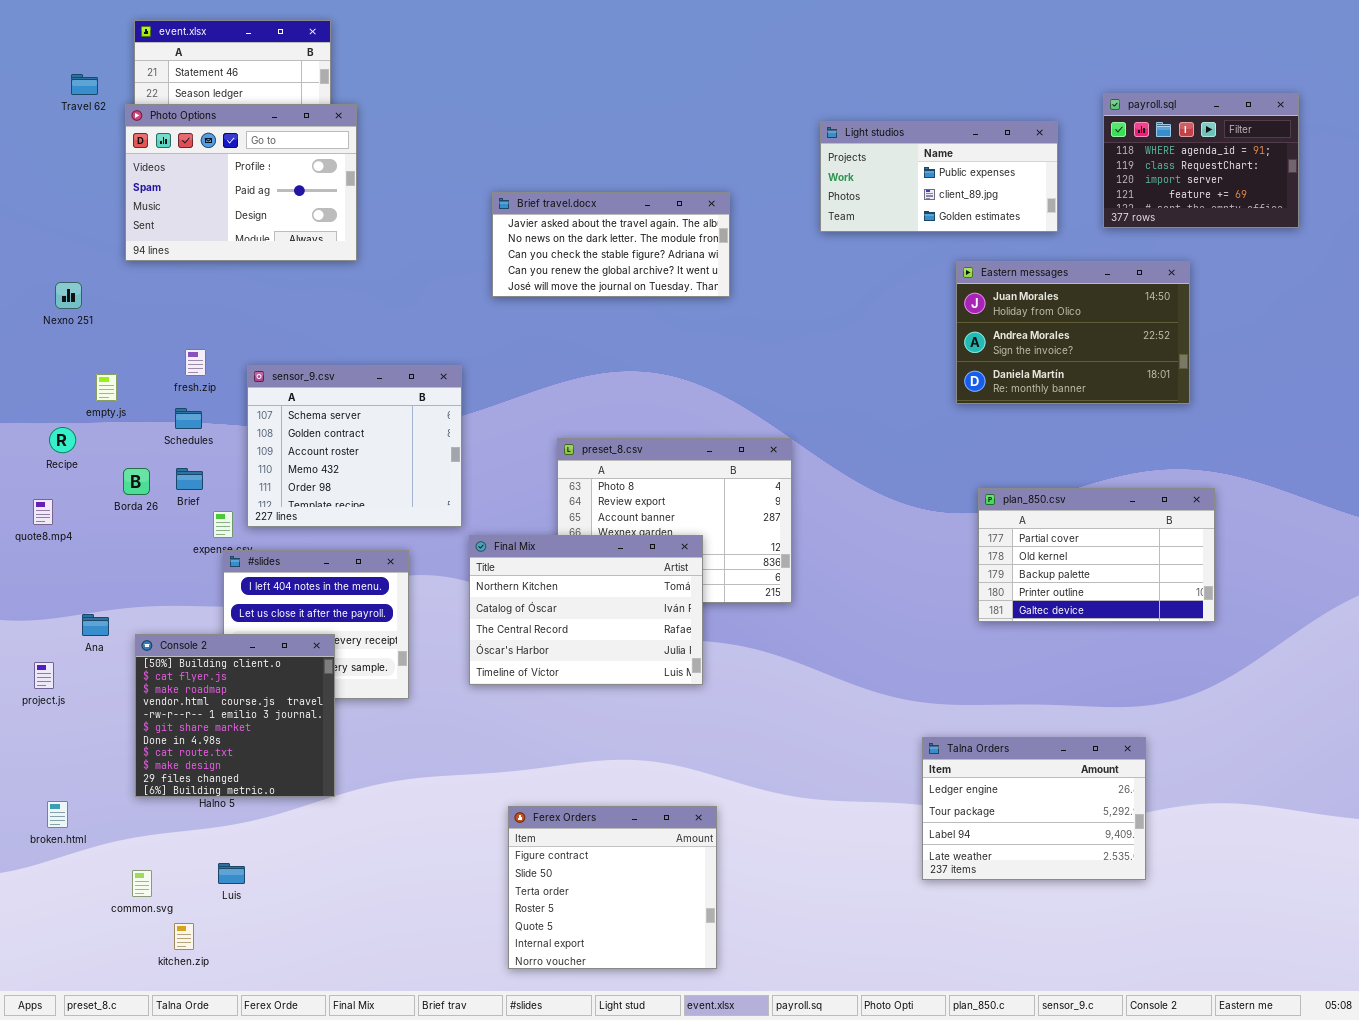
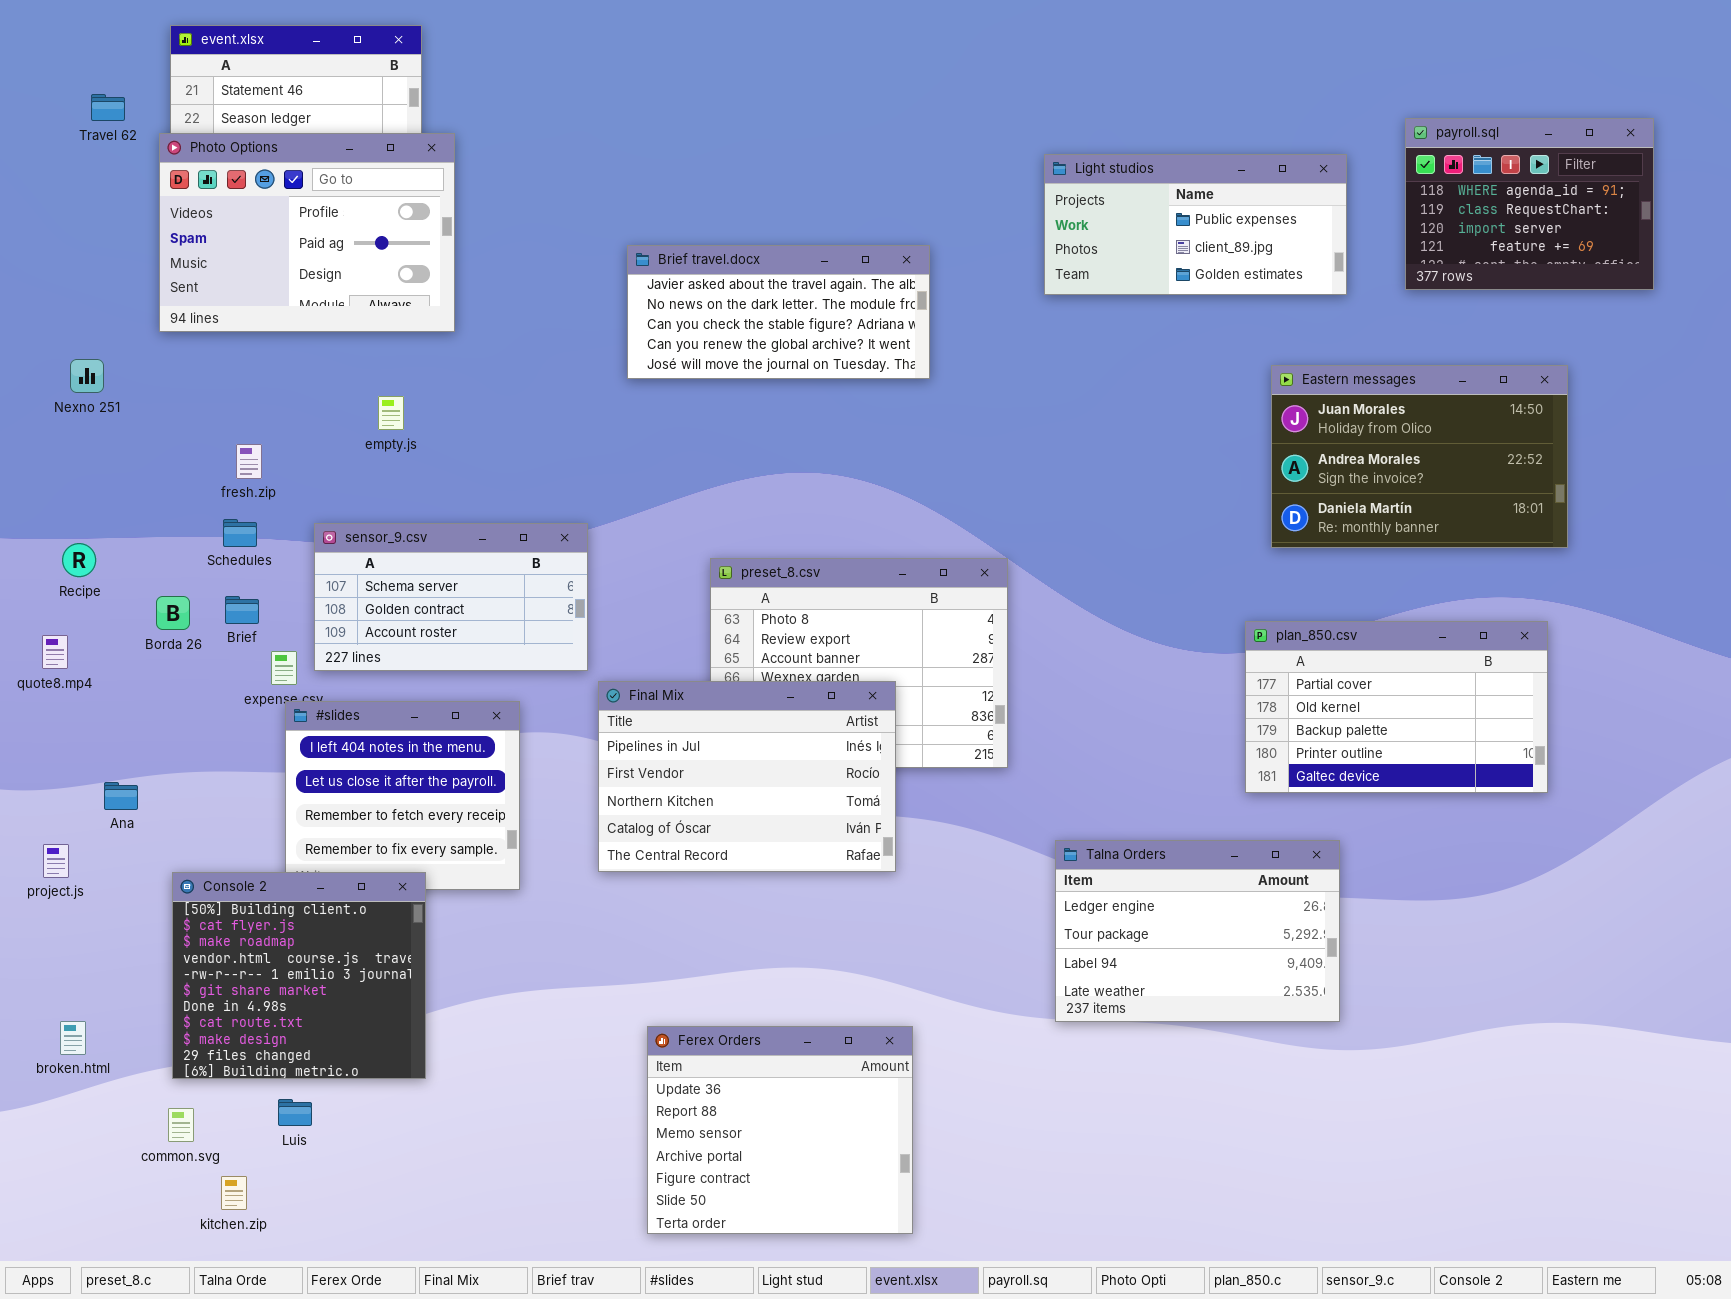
Eastern messages: [956,261,1190,404] -> [1271,365,1568,548], moved
sensor_9.csv: [247,365,462,527] -> [314,523,588,671], resized
empty.js: [96,374,117,401] -> [378,396,404,430], moved
Final Mix: [469,535,703,685] -> [598,681,896,872], scrolled up 2 rows
Console 2: [135,634,335,797] -> [172,872,426,1079], moved
Talna Orders: [922,737,1146,880] -> [1055,840,1340,1022], moved
Ferex Orders: [508,806,717,969] -> [647,1026,913,1234], scrolled up 4 rows

